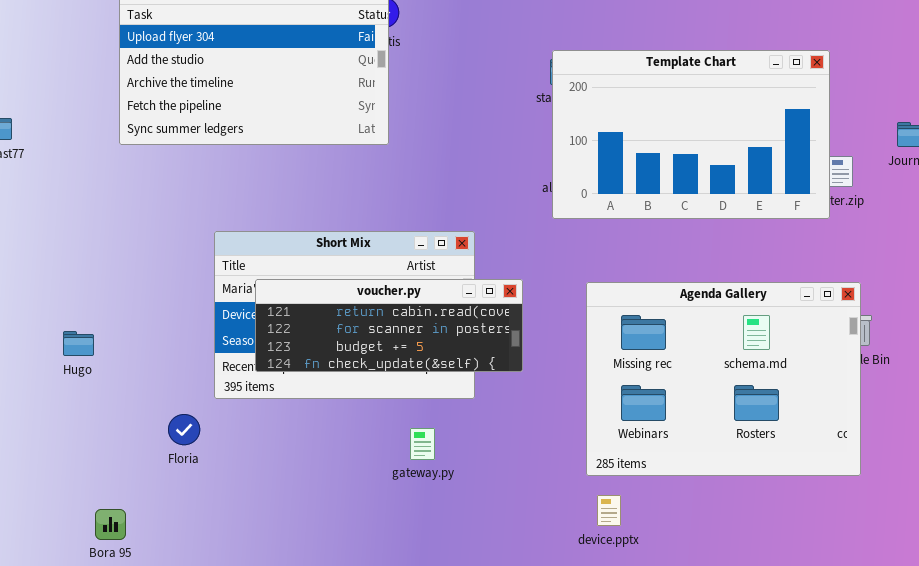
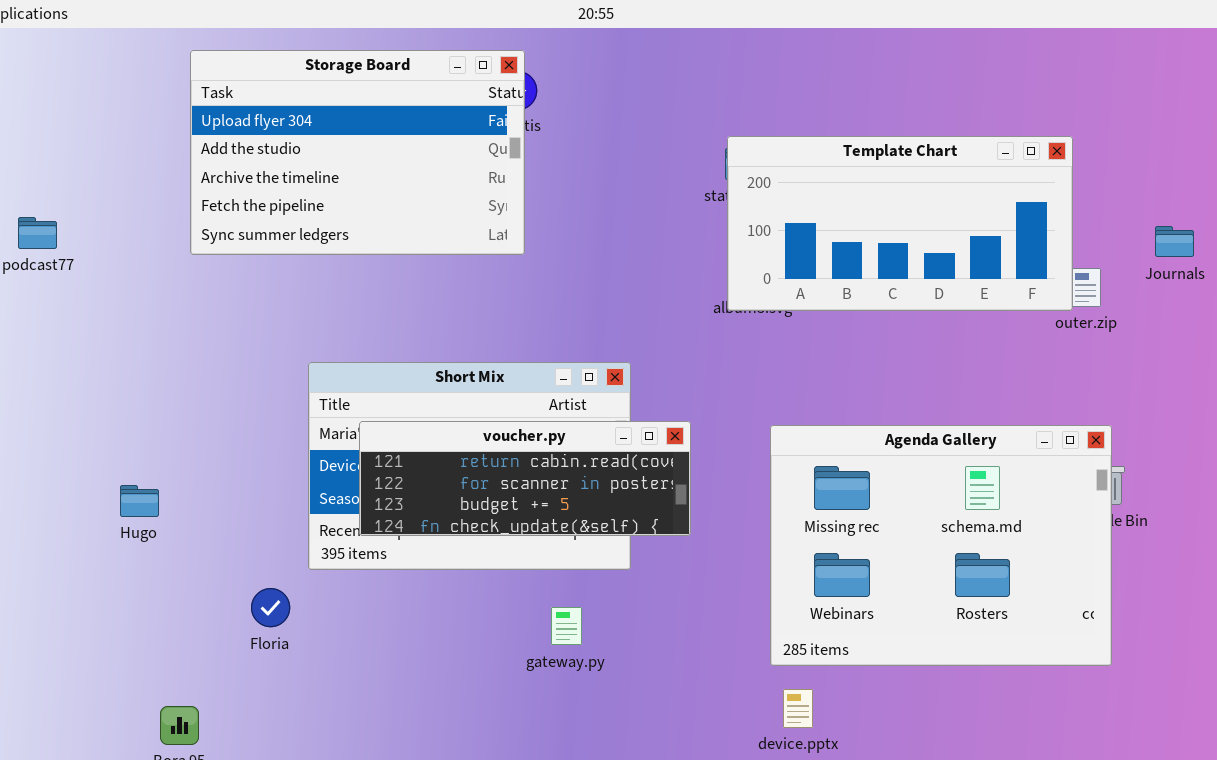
Template Chart: [552,50,830,219] -> [727,136,1073,311], resized

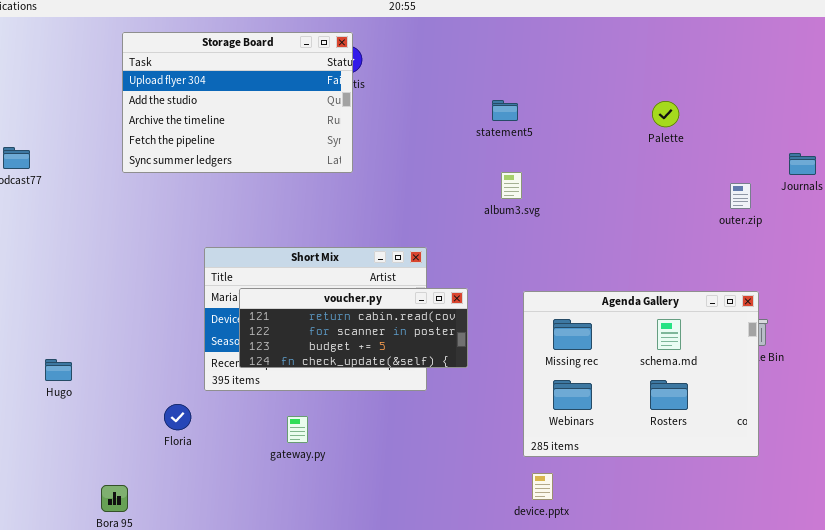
Template Chart: [727,136,1073,311] -> none, closed
Hugo: [120,485,159,517] -> [45,359,72,381], moved
gateway.py: [551,607,582,645] -> [287,416,308,443], moved

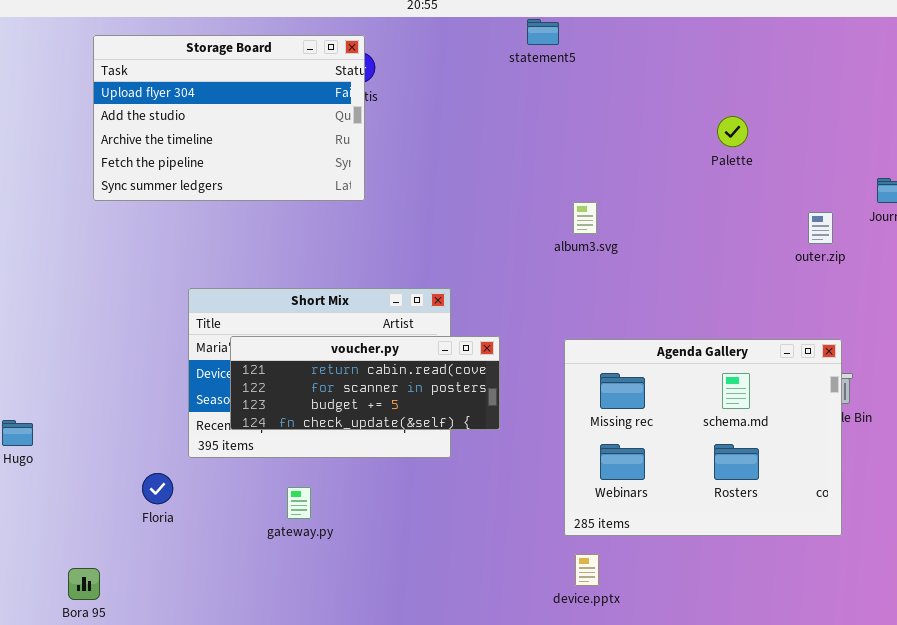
statement5: [492,100,518,121] -> [527,19,559,45], moved
album3.svg: [501,172,522,199] -> [573,202,597,234], moved

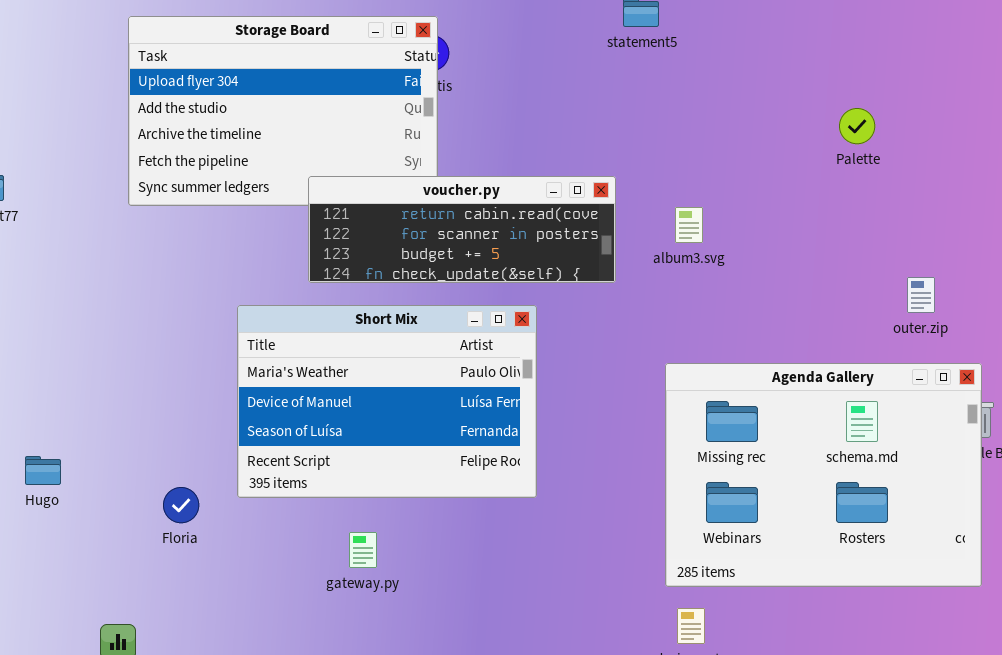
outer.zip: [808,212,833,244] -> [907,277,935,313], moved
voucher.py: [230,336,500,430] -> [308,176,616,283], moved
Floria: [142,473,173,504] -> [163,487,199,523], moved

